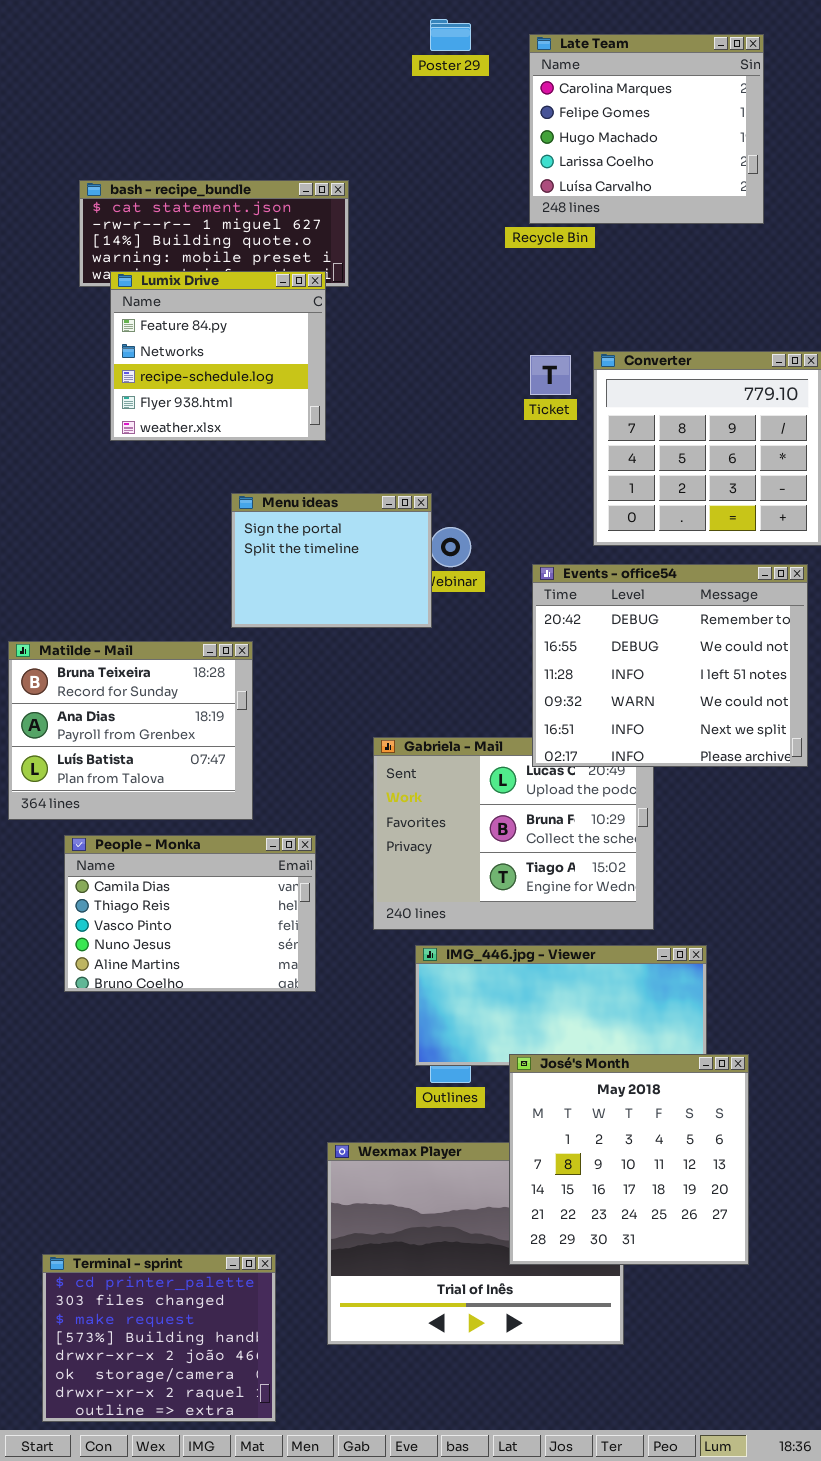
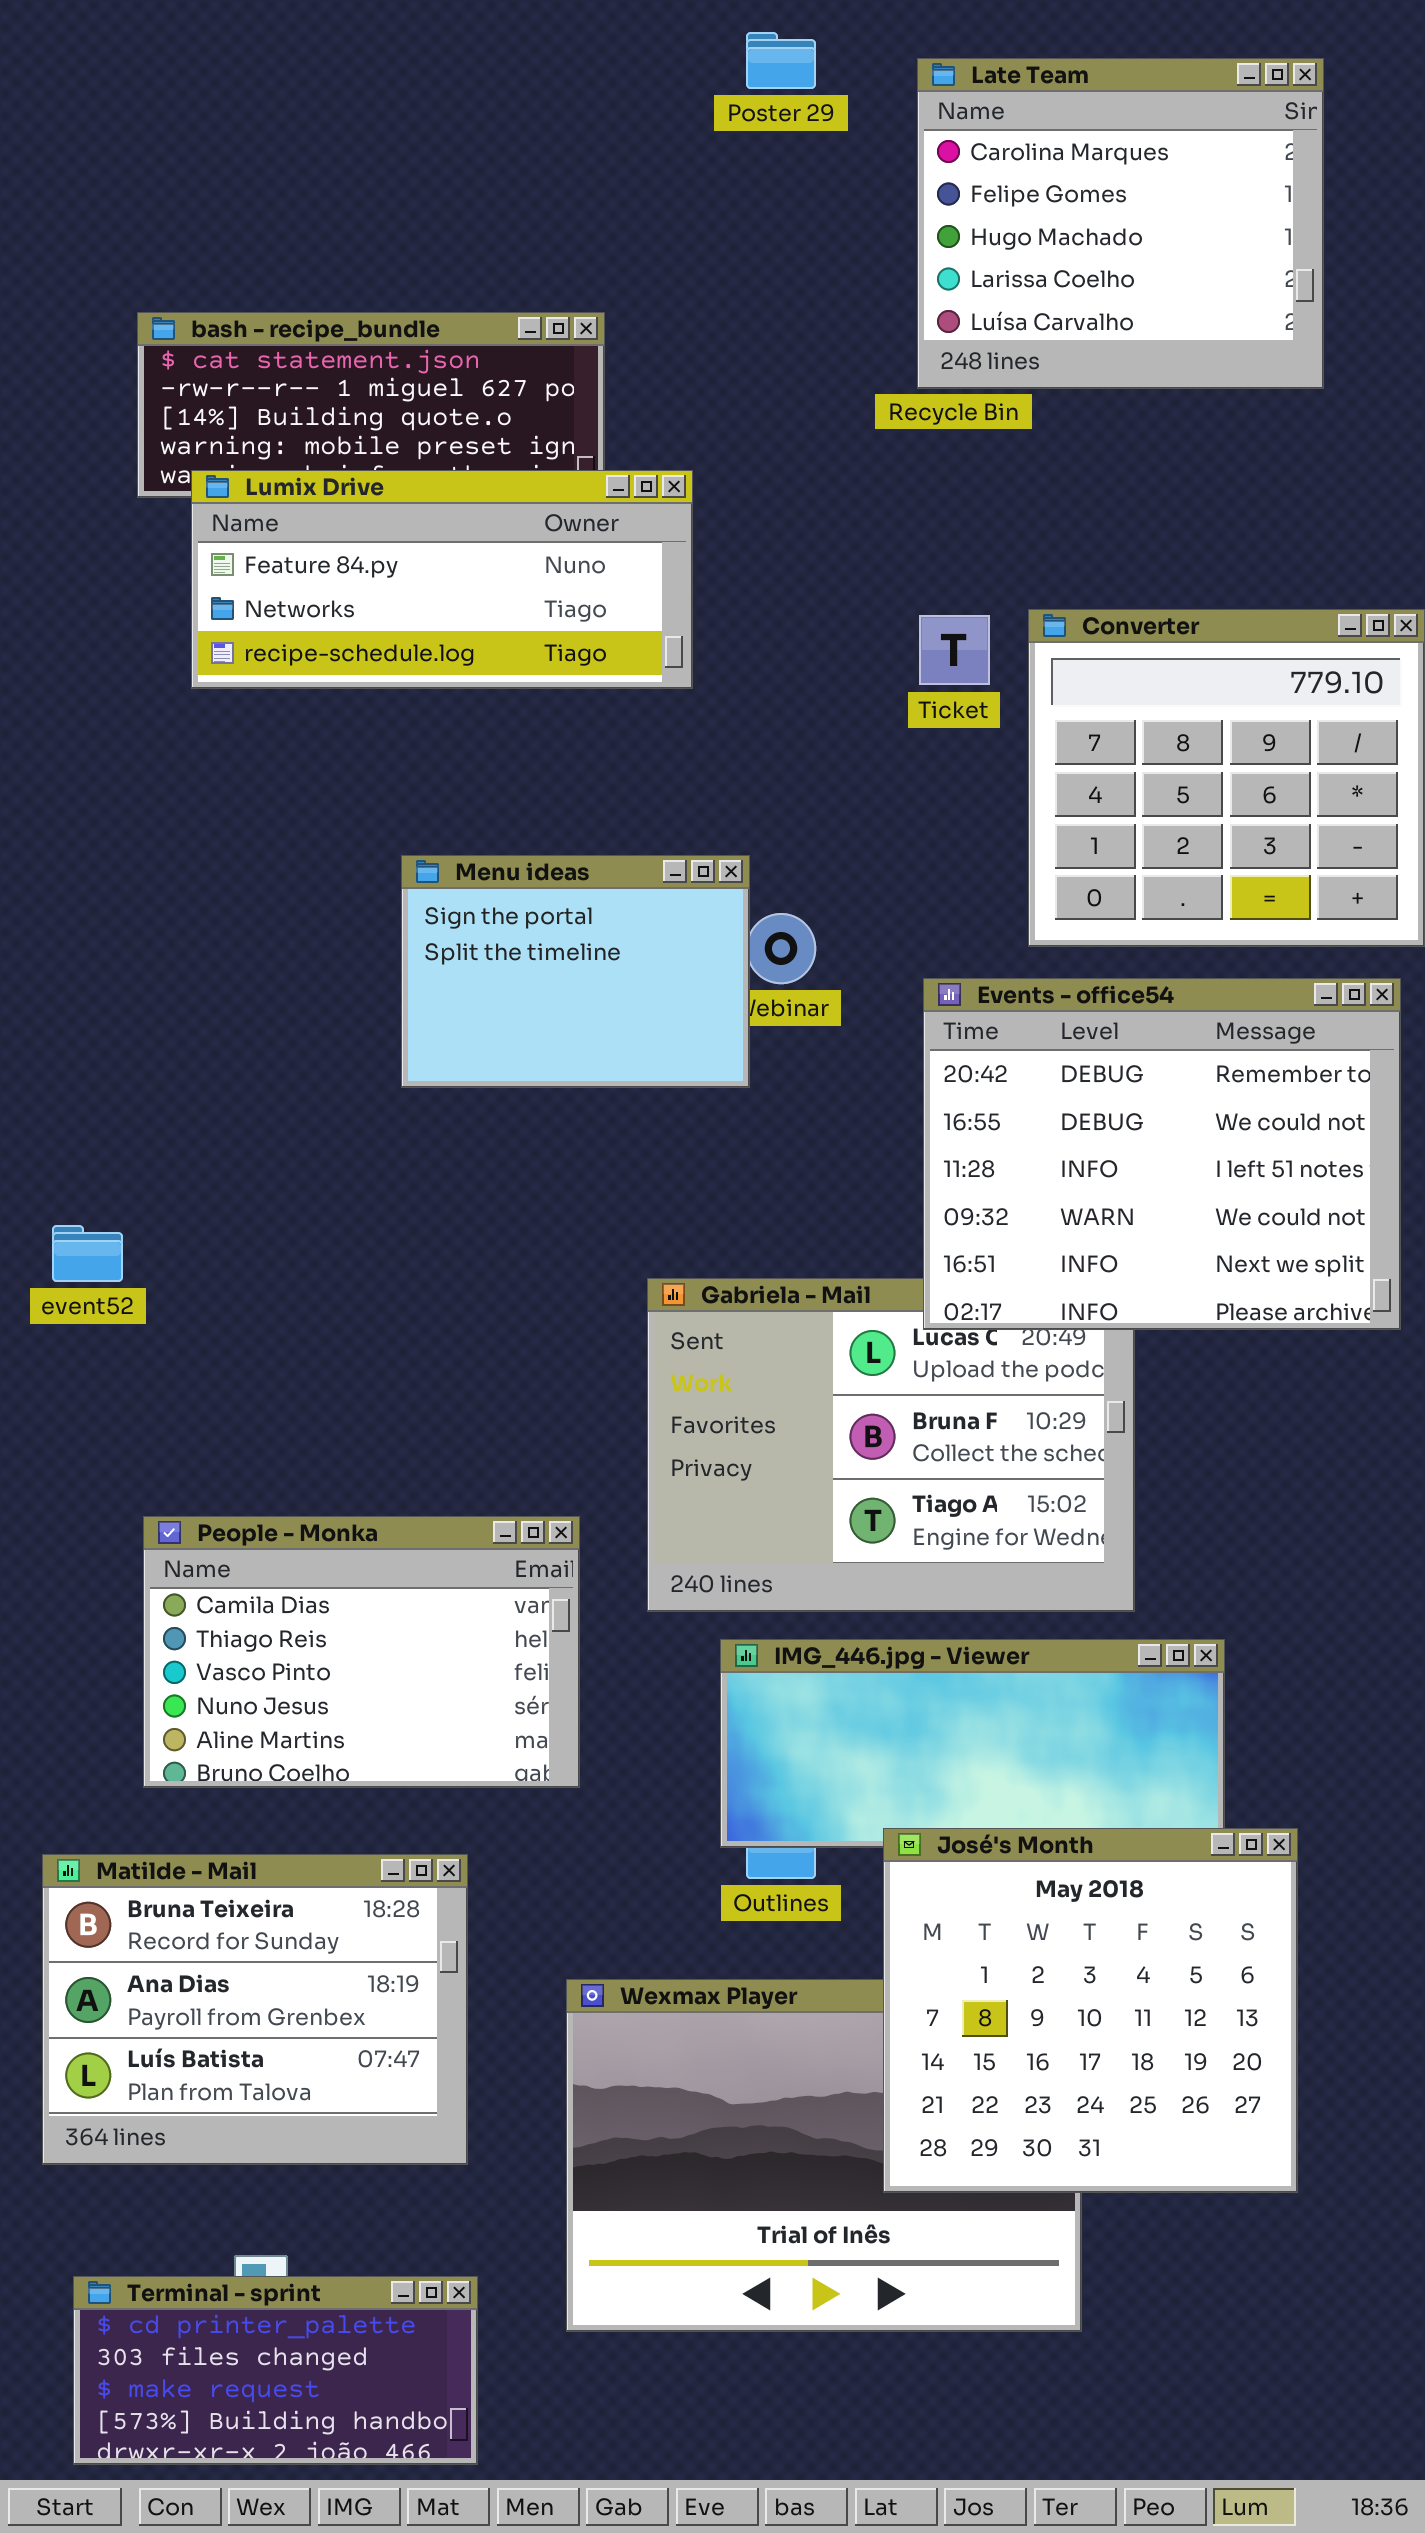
Lumix Drive: [110,271,326,441] -> [191,470,693,689], resized
Matilde - Mail: [8,641,253,820] -> [42,1854,468,2165], moved
People - Monka: [64,835,316,992] -> [143,1516,580,1788], moved
Terminal - sprint: [42,1254,276,1422] -> [73,2276,478,2465], resized

